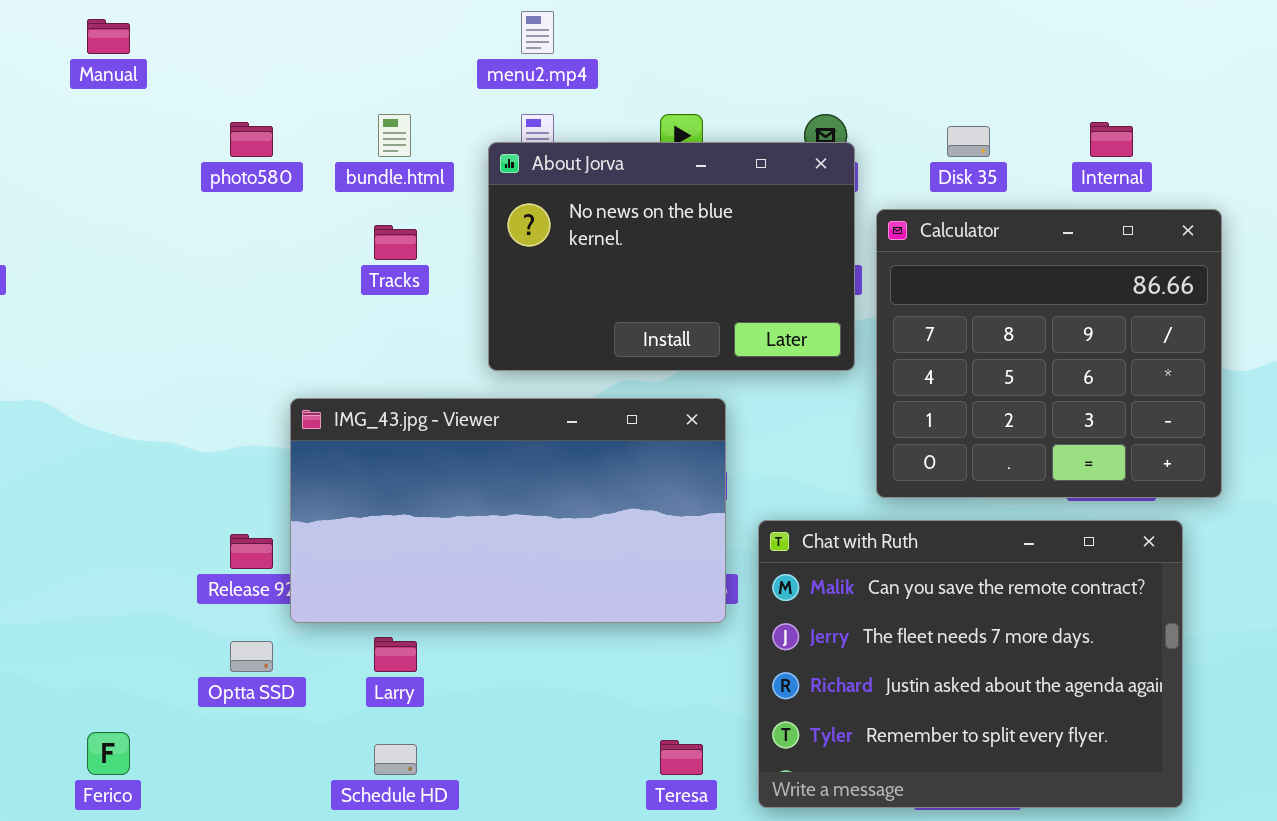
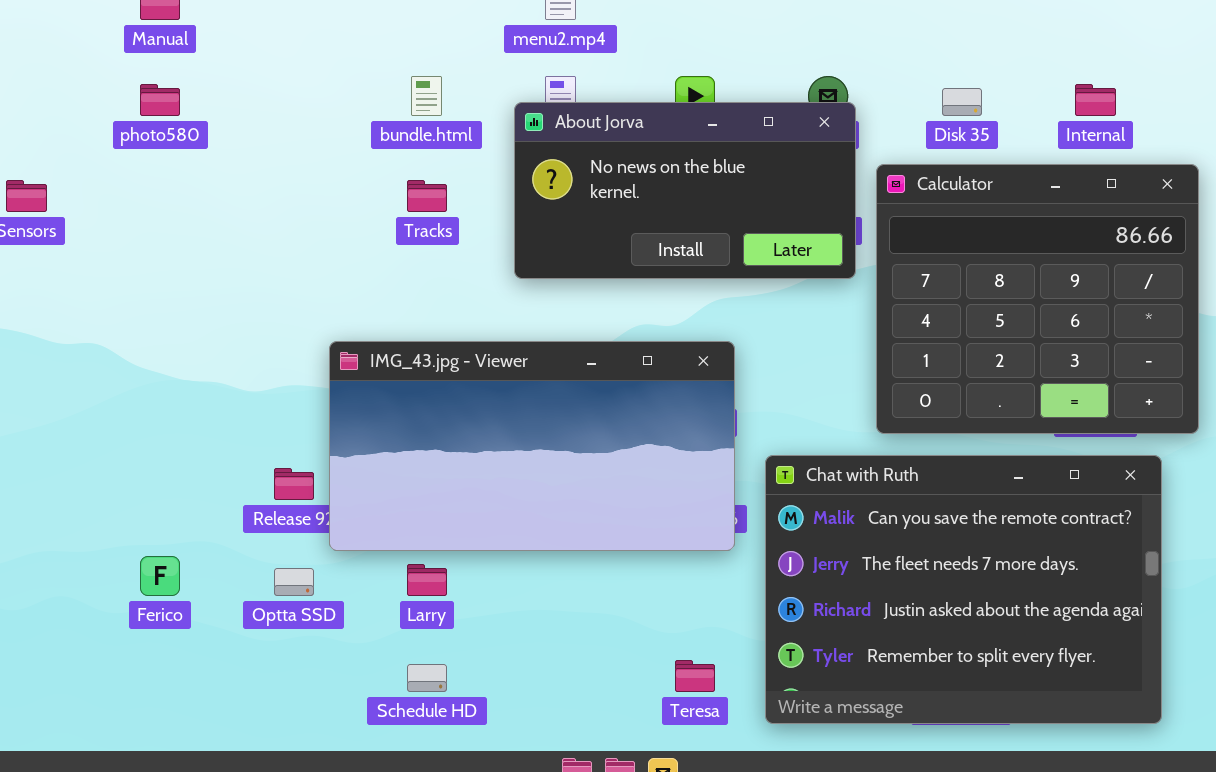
photo580: [230,122,273,157] -> [140,84,180,116], moved
About Jorva: [488,142,855,371] -> [514,102,856,279], resized
Ferico: [87,732,130,775] -> [140,556,180,596], moved

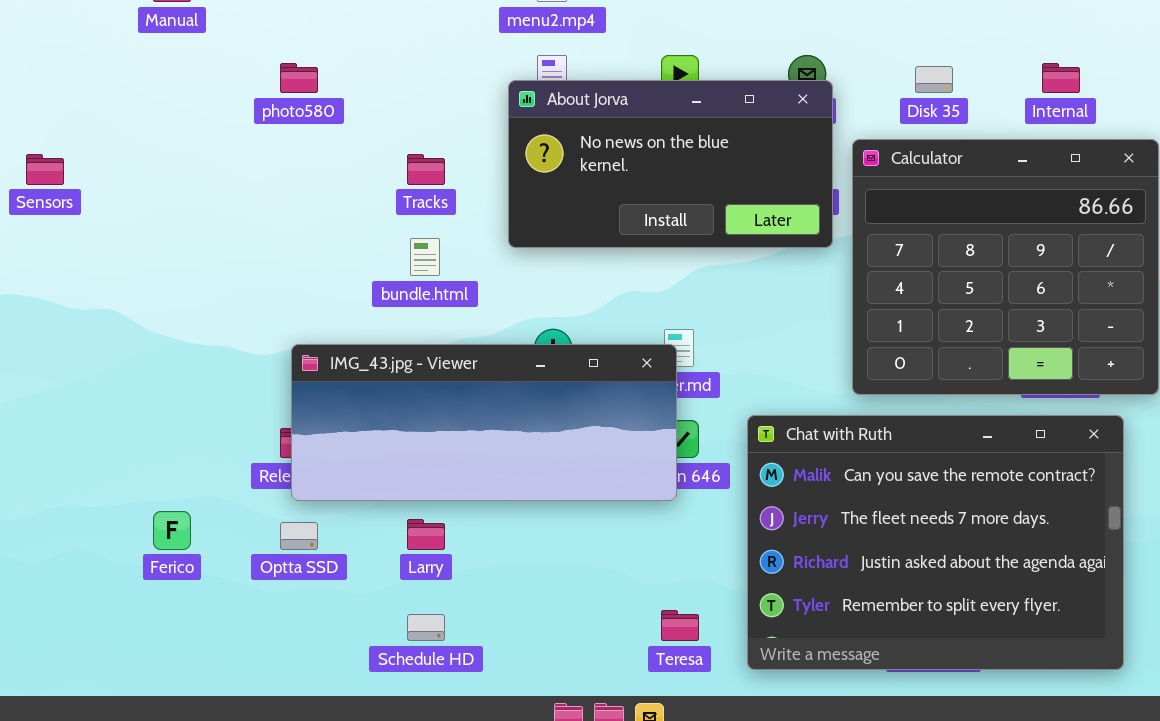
bundle.html: [411,76,442,116] -> [410,238,440,276], moved
photo580: [140,84,180,116] -> [280,63,318,93], moved
IMG_43.jpg - Viewer: [329,341,735,551] -> [291,344,677,501], moved, resized

